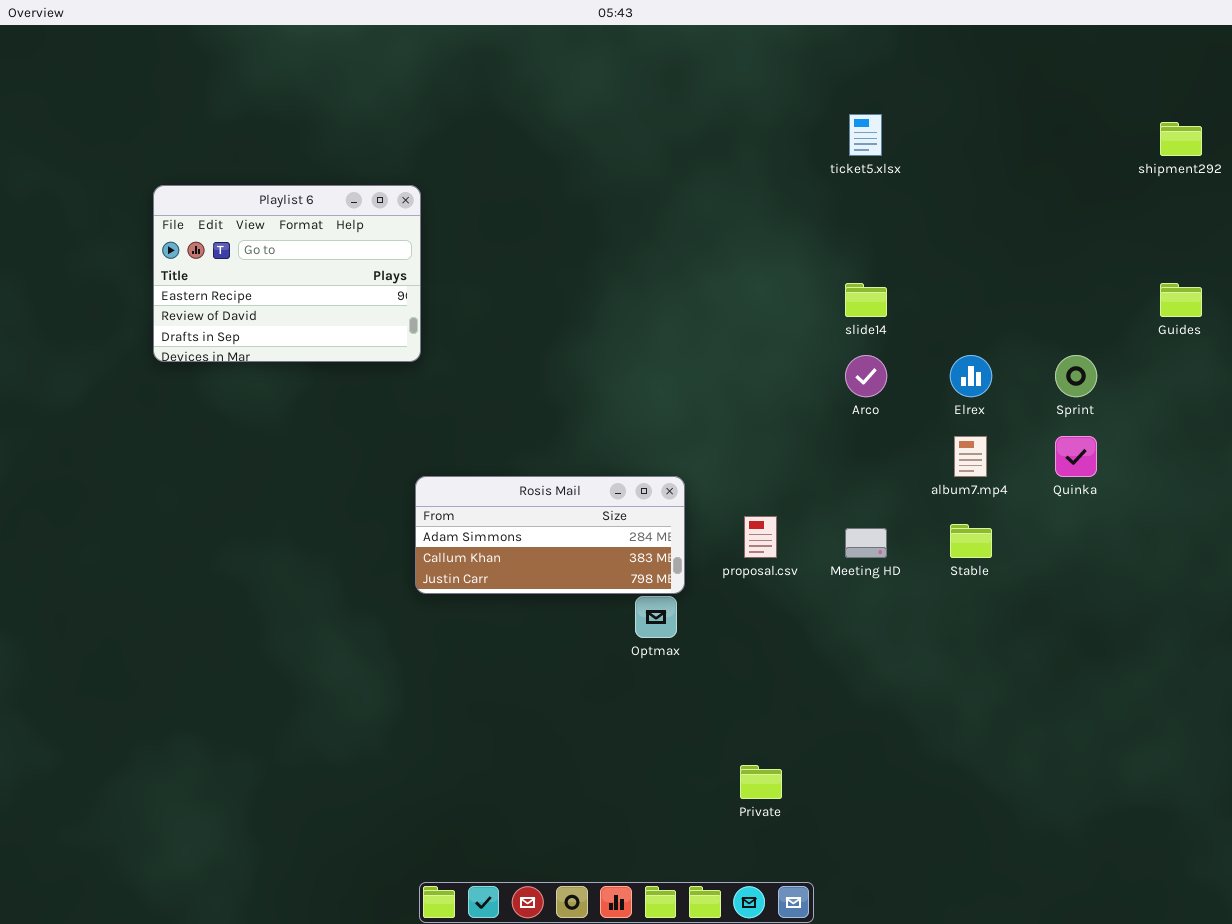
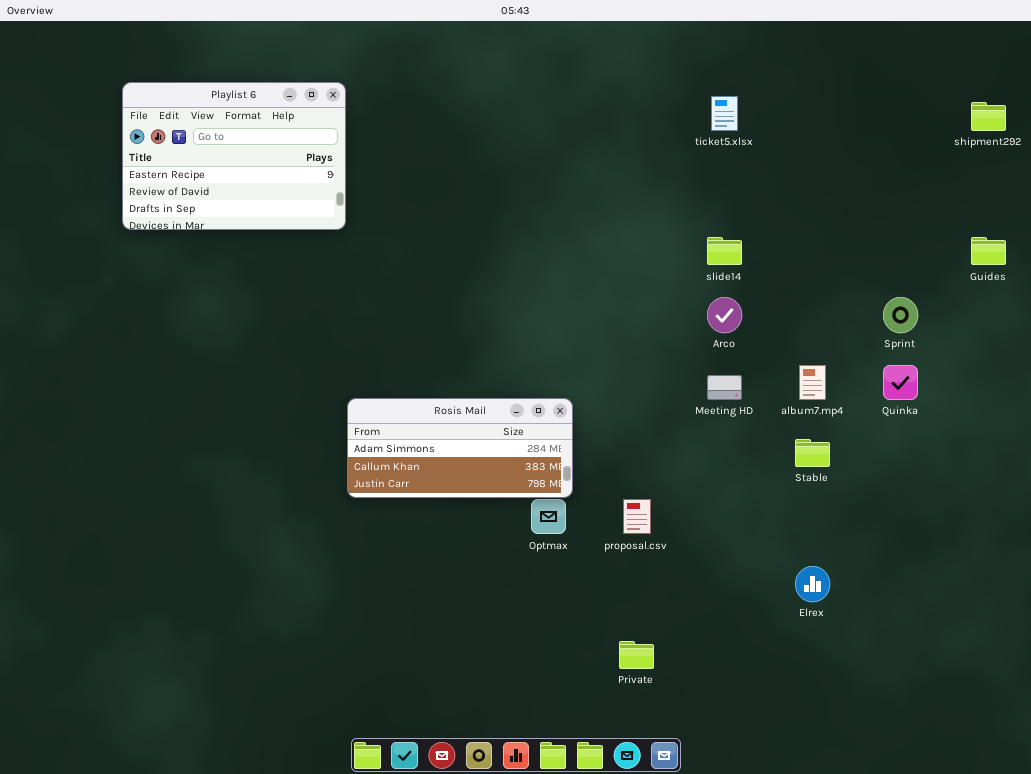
Playlist 6: [153,185,421,362] -> [122,82,346,230], moved
Elrex: [950,355,992,397] -> [795,566,830,602], moved
proposal.csv: [744,516,777,558] -> [623,499,651,534], moved
Meeting HD: [845,528,887,558] -> [707,375,742,400], moved

